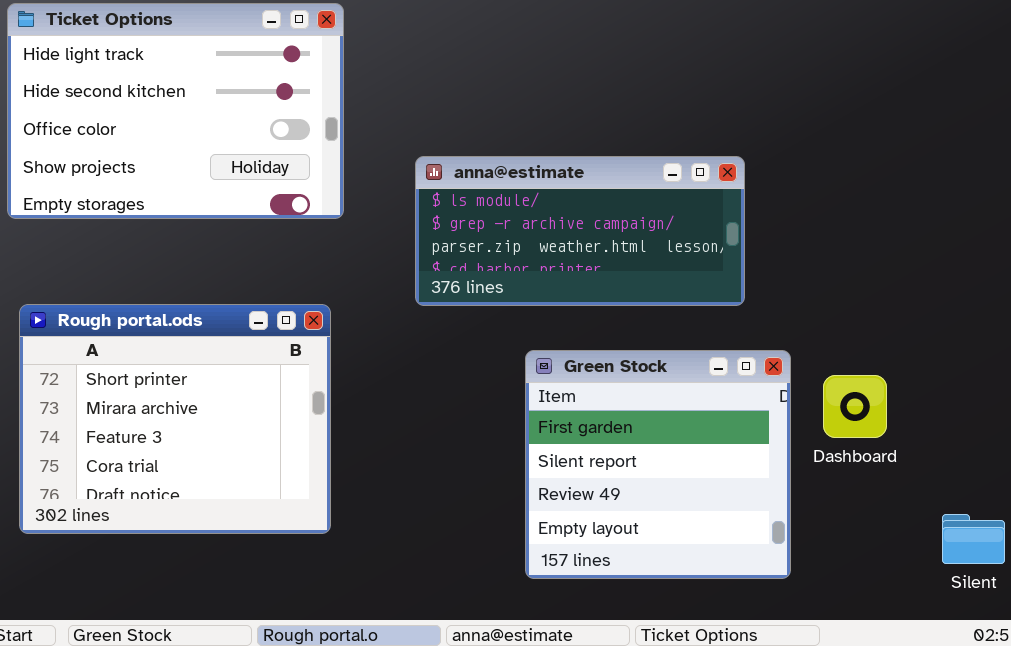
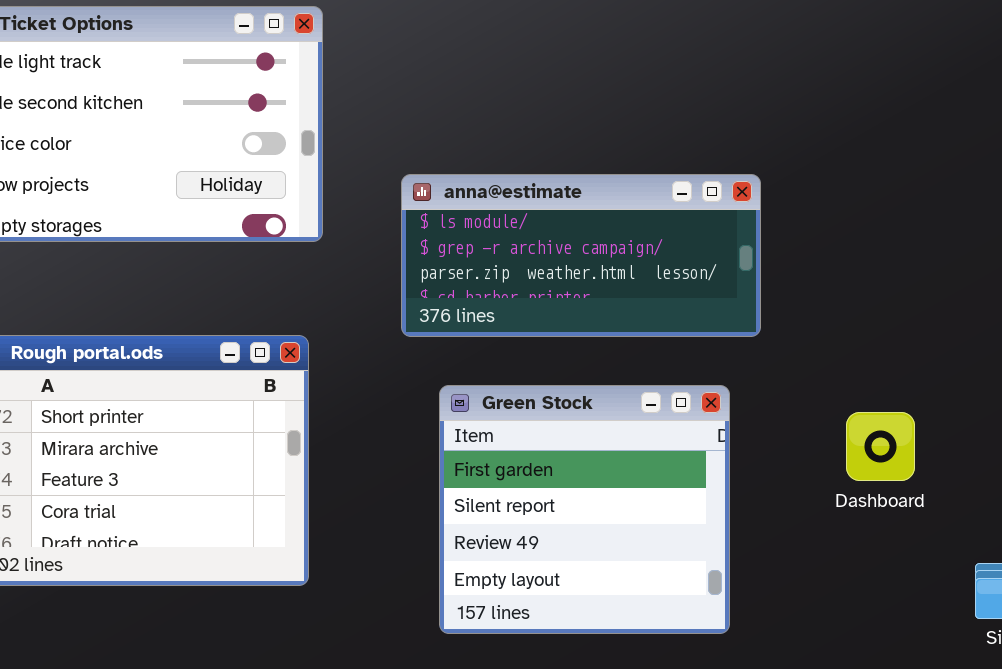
Green Stock: [525,350,791,579] -> [439,385,730,634], moved

